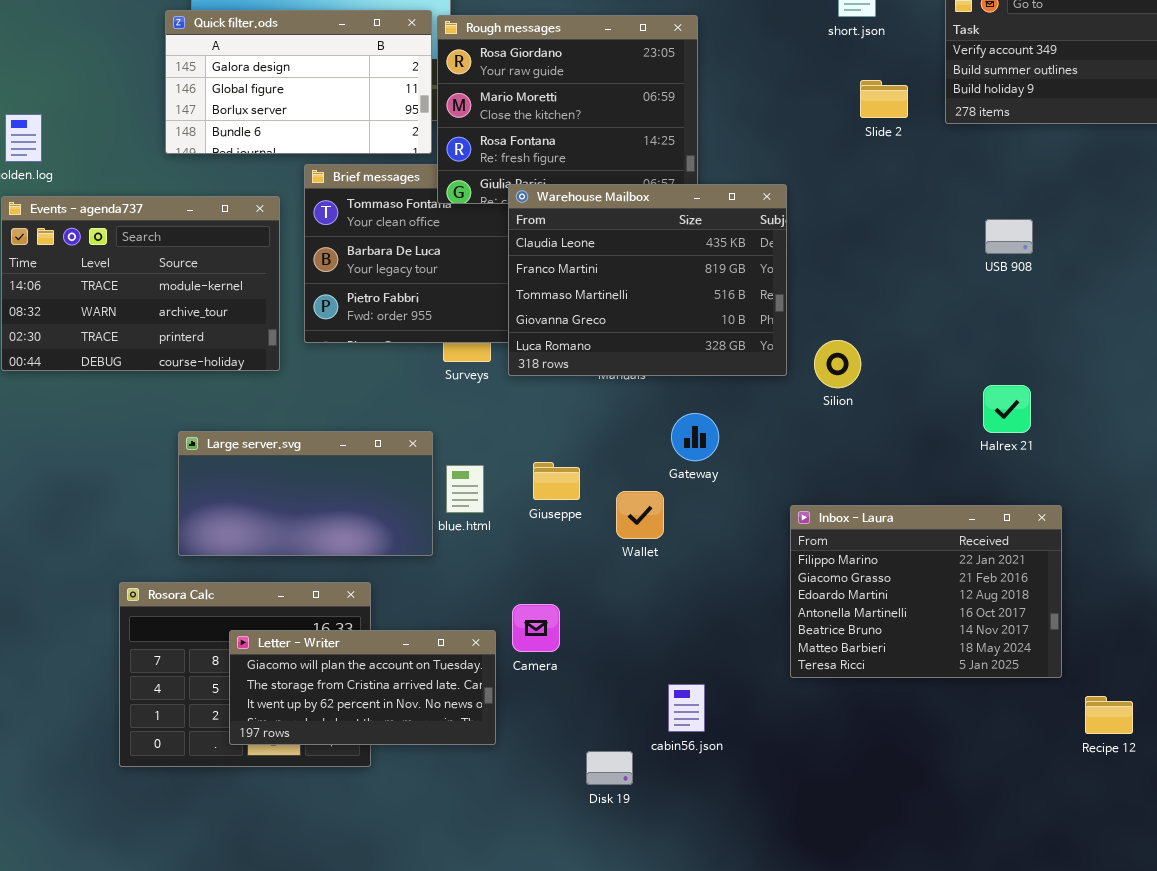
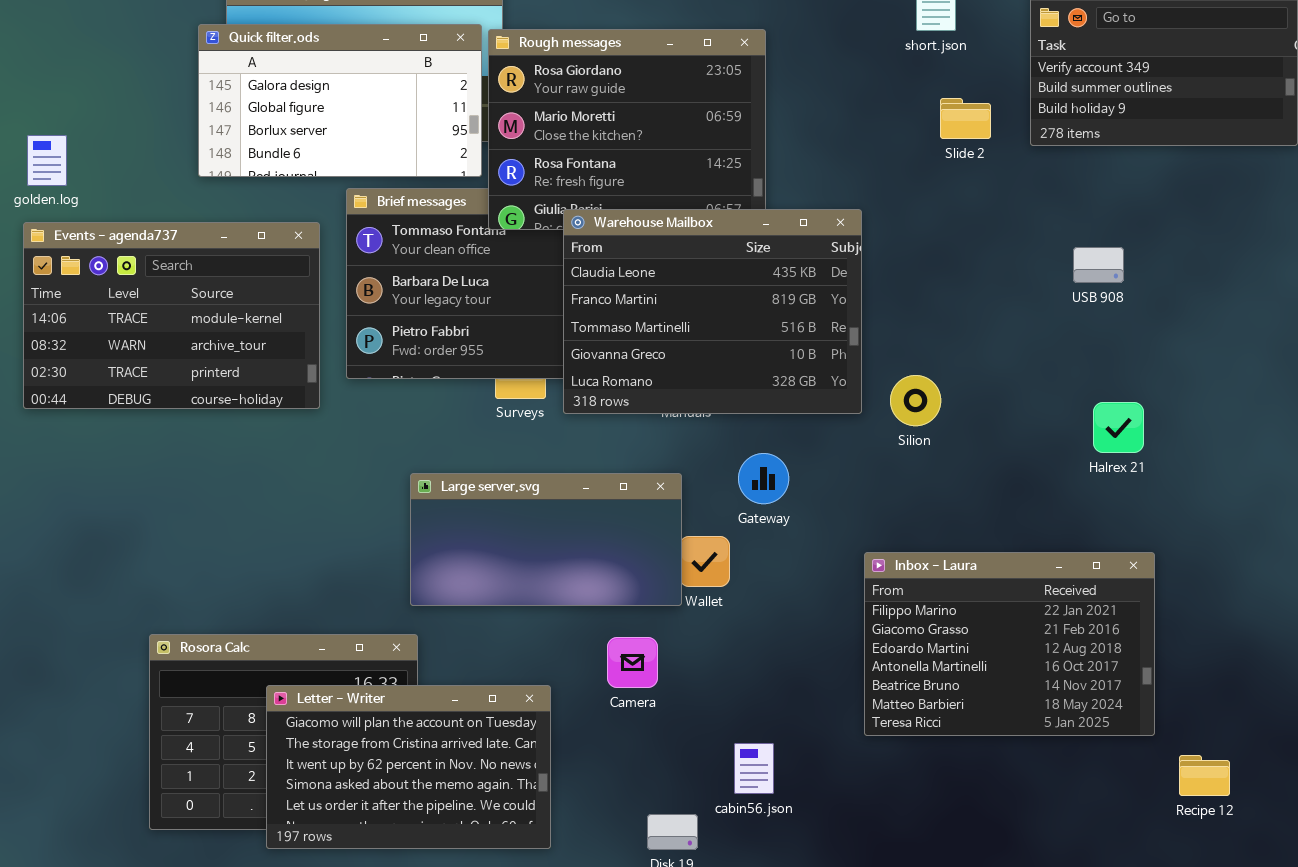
Halrex 21: [983,385,1031,433] -> [1093,402,1144,453], moved
Large server.svg: [178,431,433,556] -> [410,473,682,606], moved
Camera: [512,604,560,652] -> [607,637,658,688], moved
Letter - Writer: [229,630,496,745] -> [266,685,551,849], resized

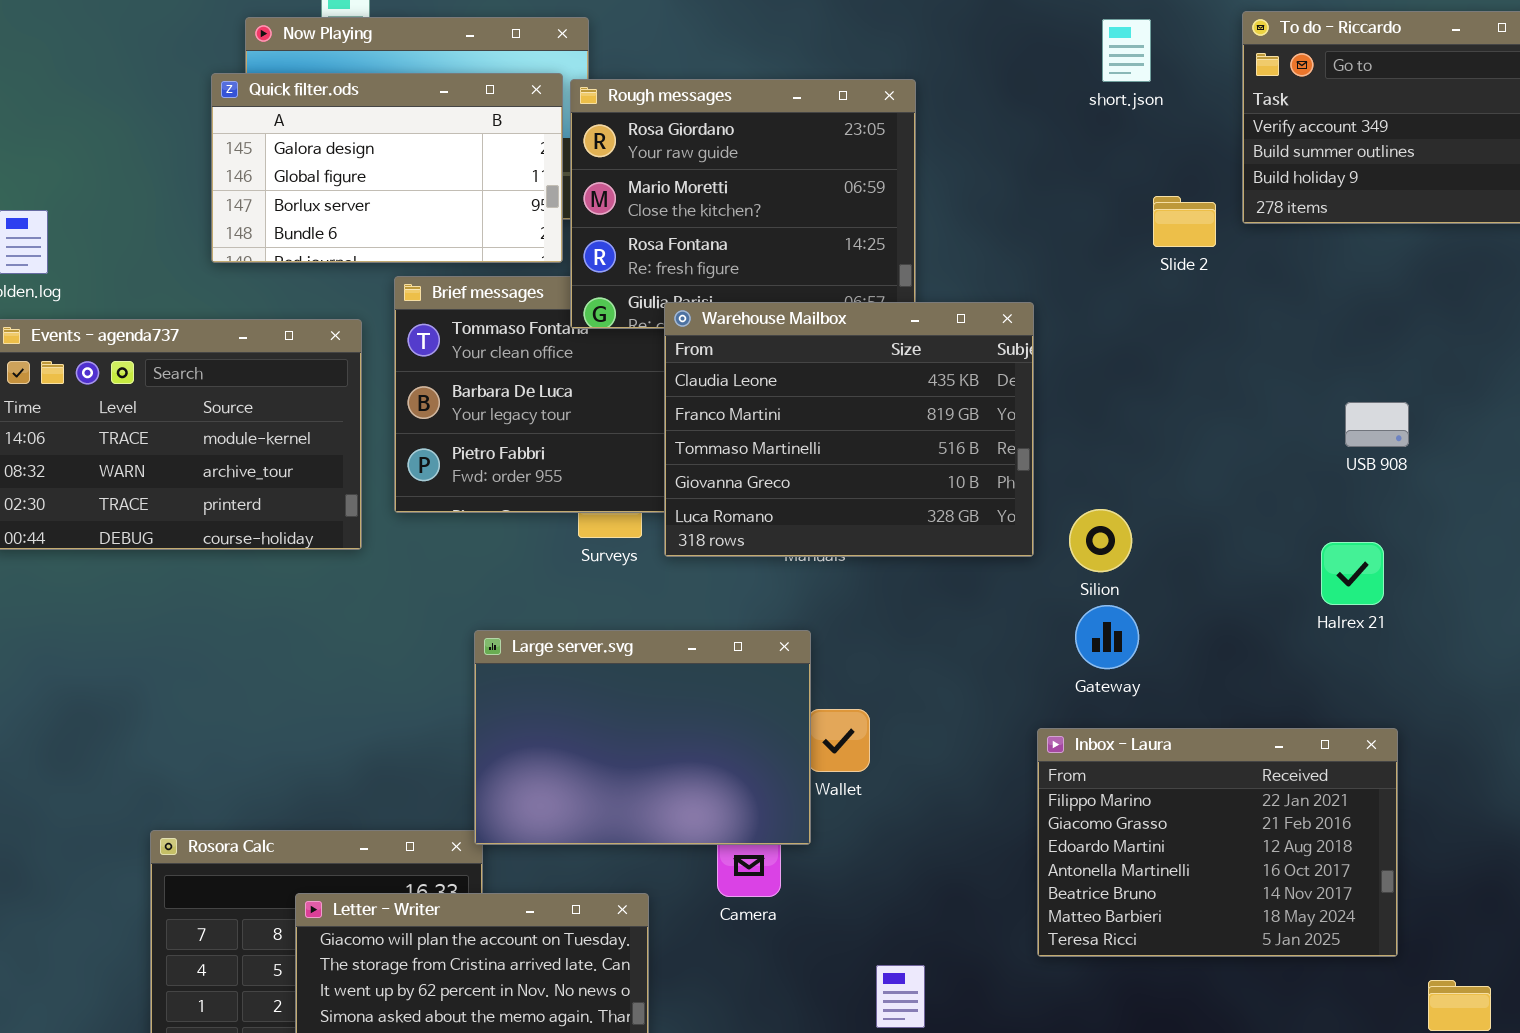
Slide 2: [940,98,991,139] -> [1153,196,1216,247], moved
USB 908: [1073,247,1124,283] -> [1345,402,1409,447], moved
Gateway: [738,453,789,504] -> [1075,605,1139,669], moved
Large server.svg: [410,473,682,606] -> [474,630,811,845], resized

